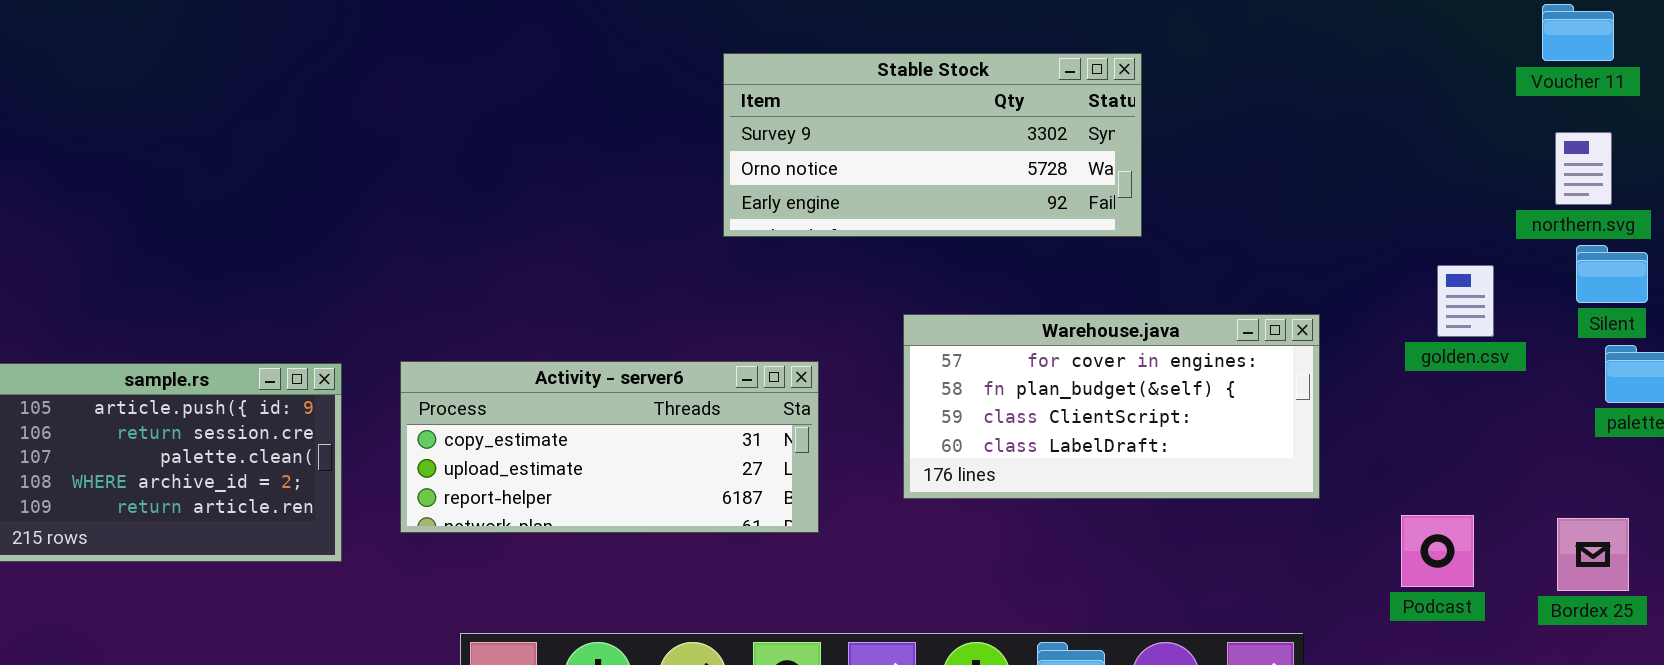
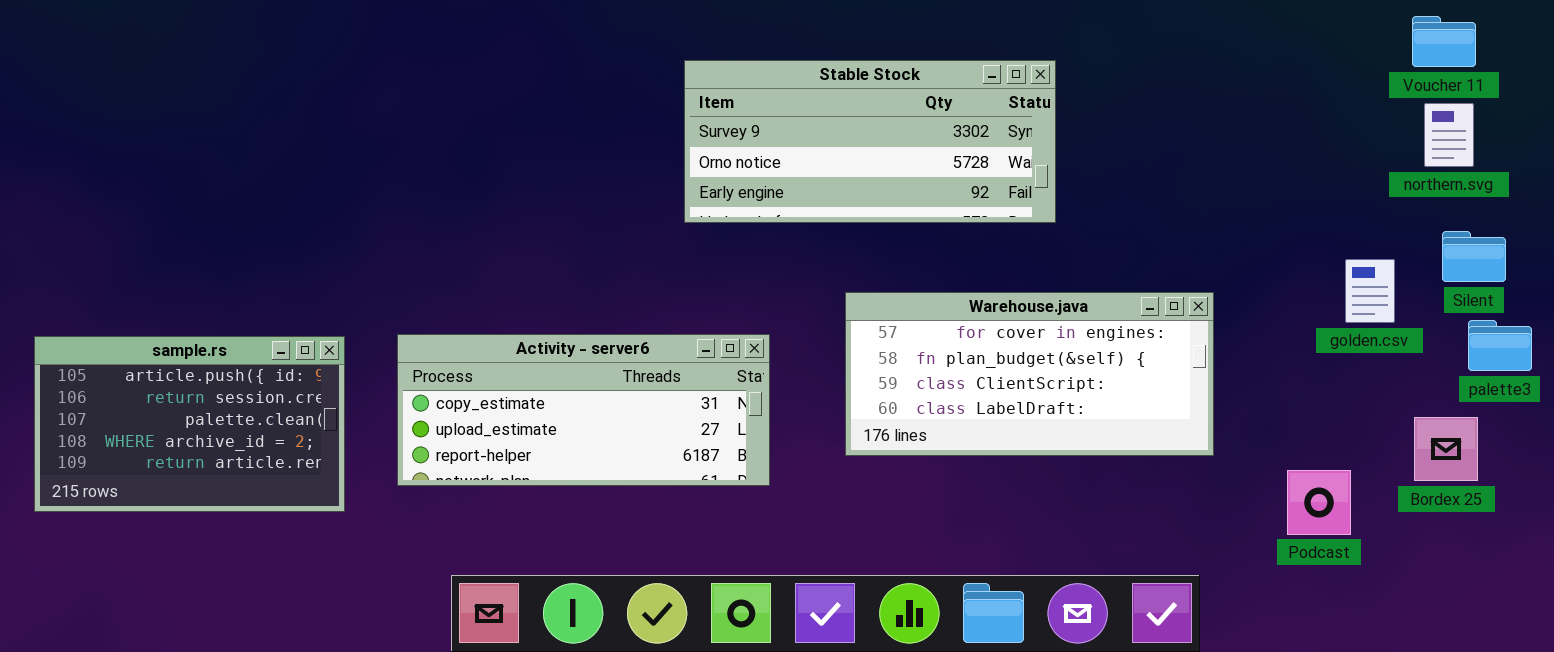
northern.svg: [1555,132,1612,205] -> [1424,103,1474,167], moved
golden.csv: [1437,265,1494,337] -> [1345,259,1395,323], moved
Bordex 25: [1557,518,1629,591] -> [1414,417,1478,481], moved

